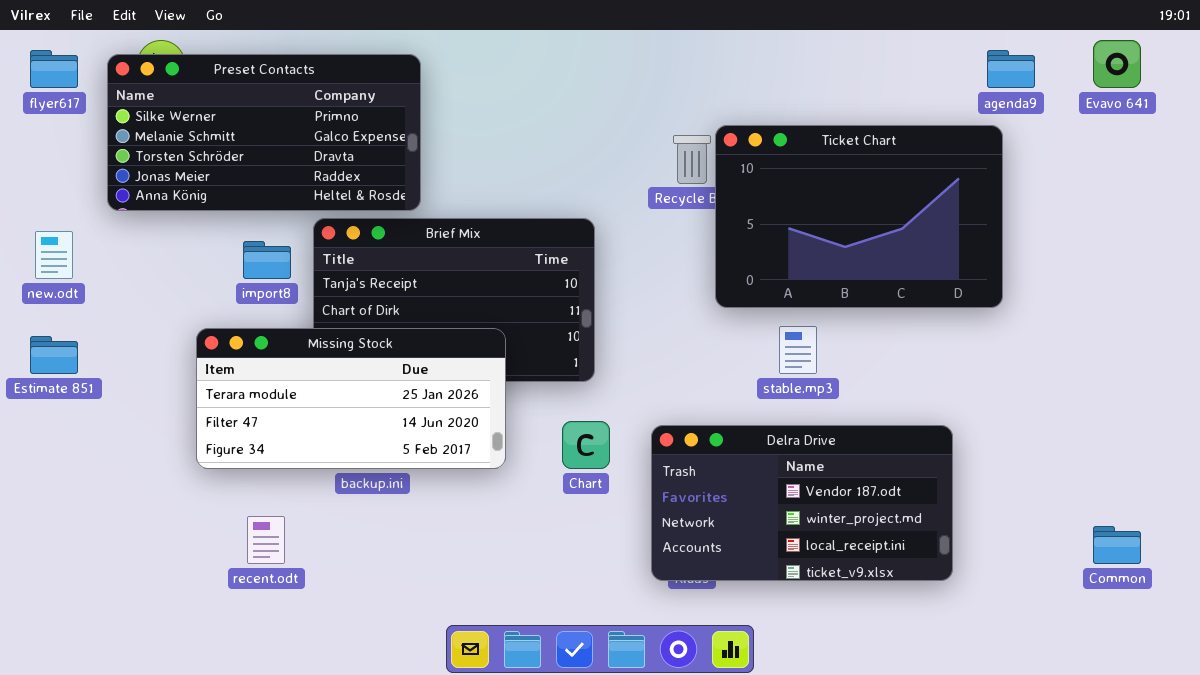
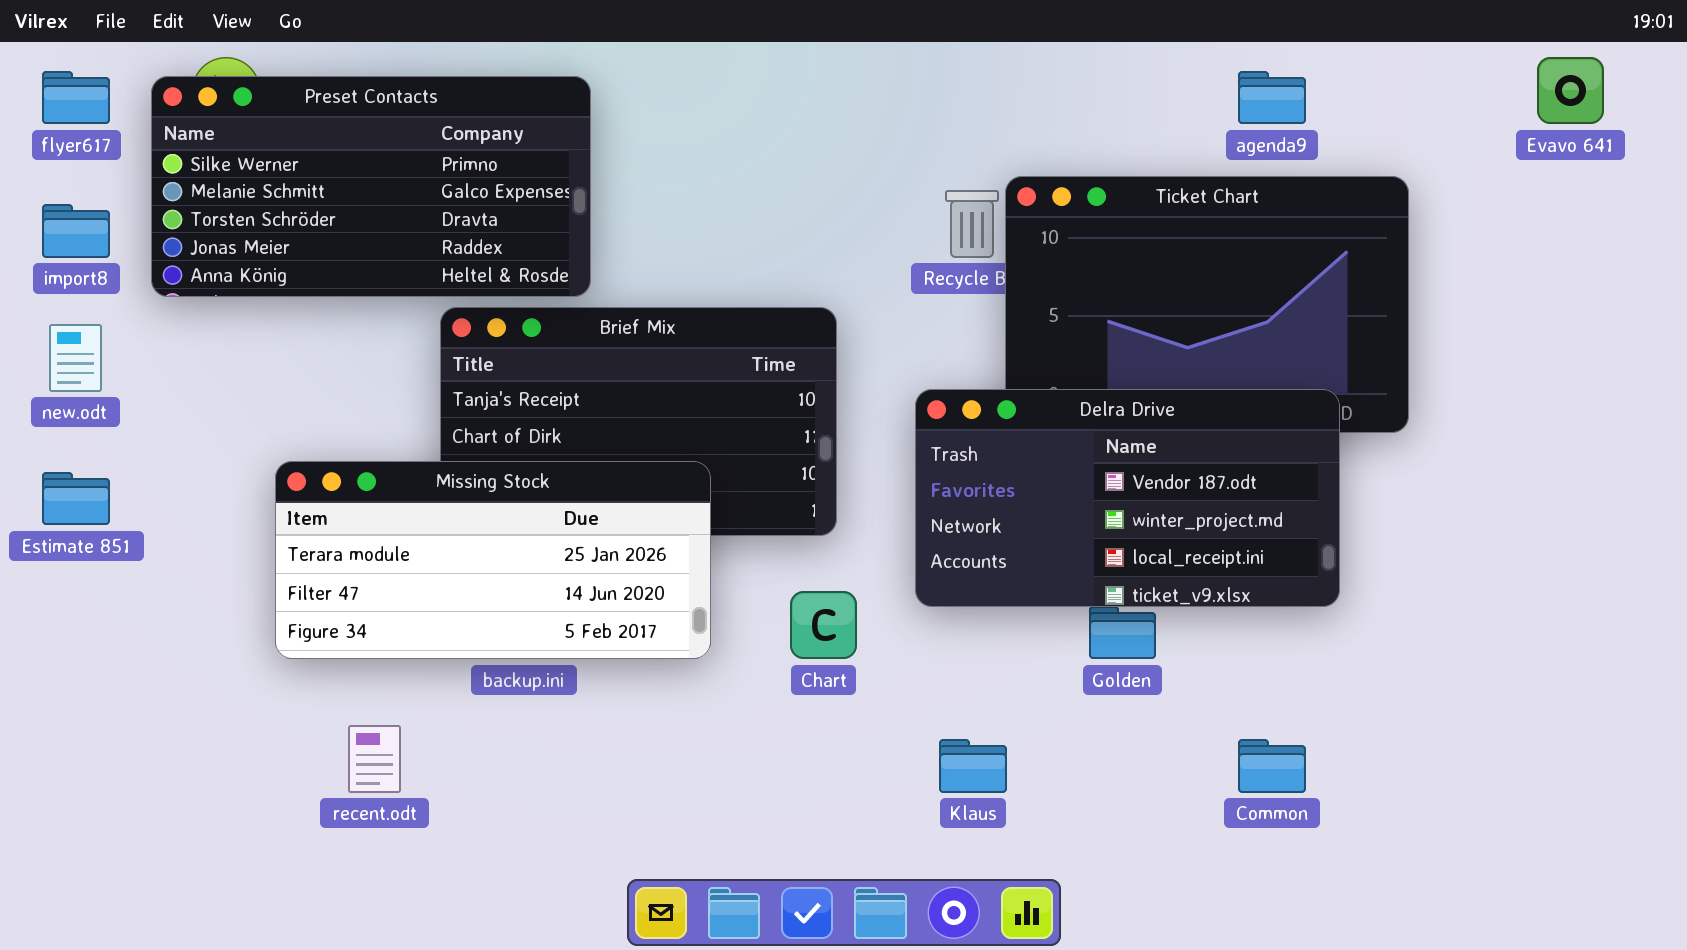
agenda9: [987,50,1035,88] -> [1238,71,1306,124], moved
import8: [243,241,291,279] -> [42,204,110,258], moved
Delra Drive: [651,425,953,581] -> [915,389,1340,607], moved
Common: [1093,526,1141,564] -> [1238,739,1306,793], moved

